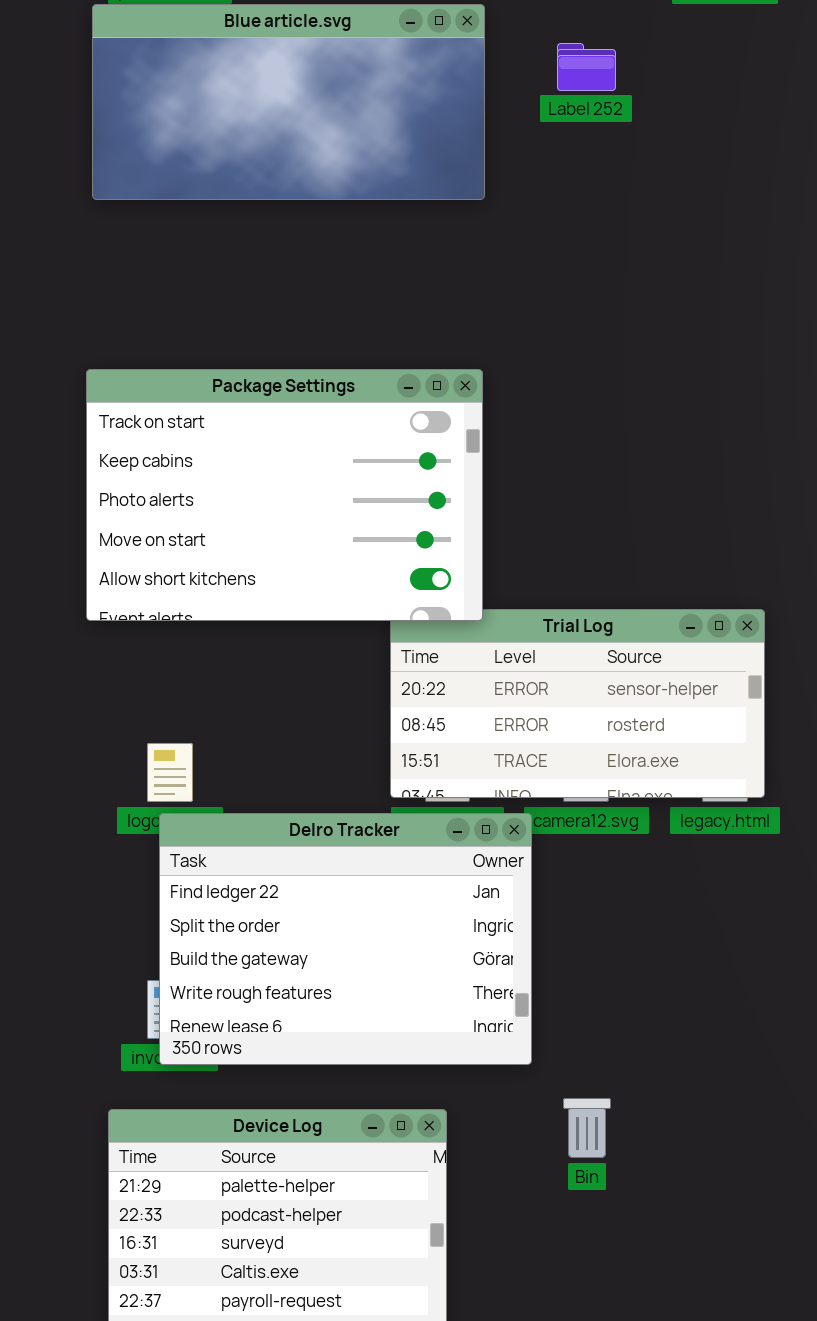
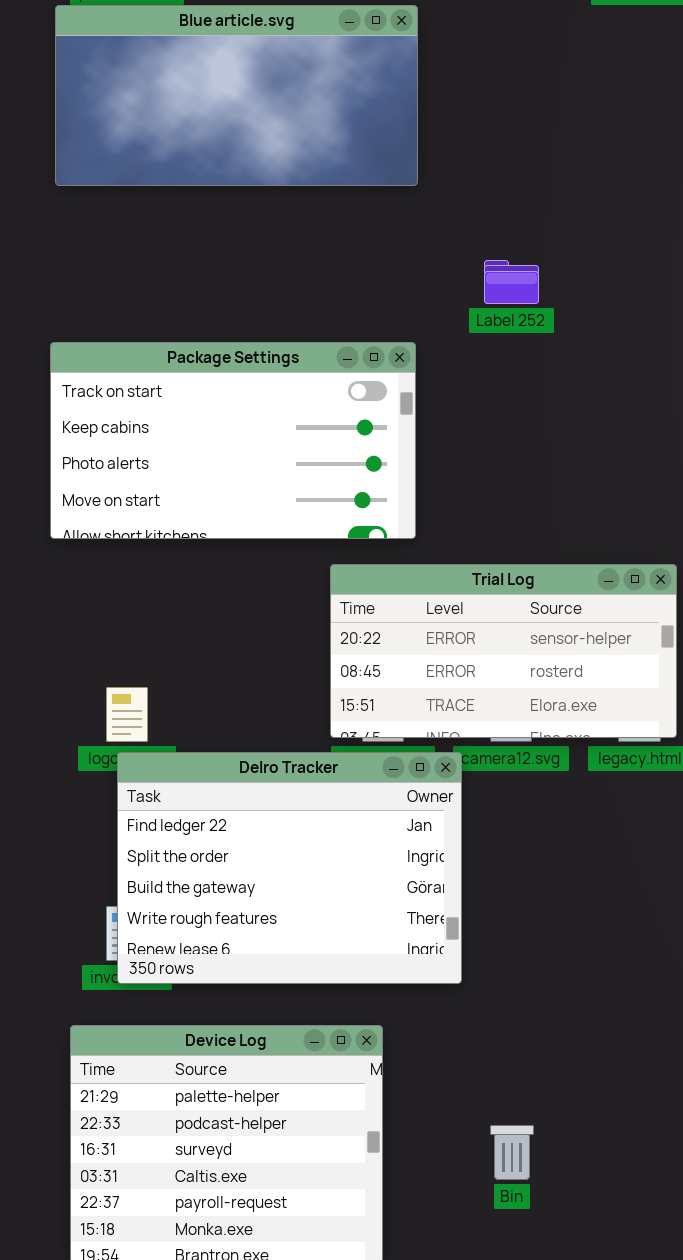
Label 252: [557,43,616,91] -> [484,260,539,304], moved
Package Settings: [86,369,483,621] -> [50,342,416,539], resized
Bin: [563,1098,611,1158] -> [490,1125,534,1180], moved

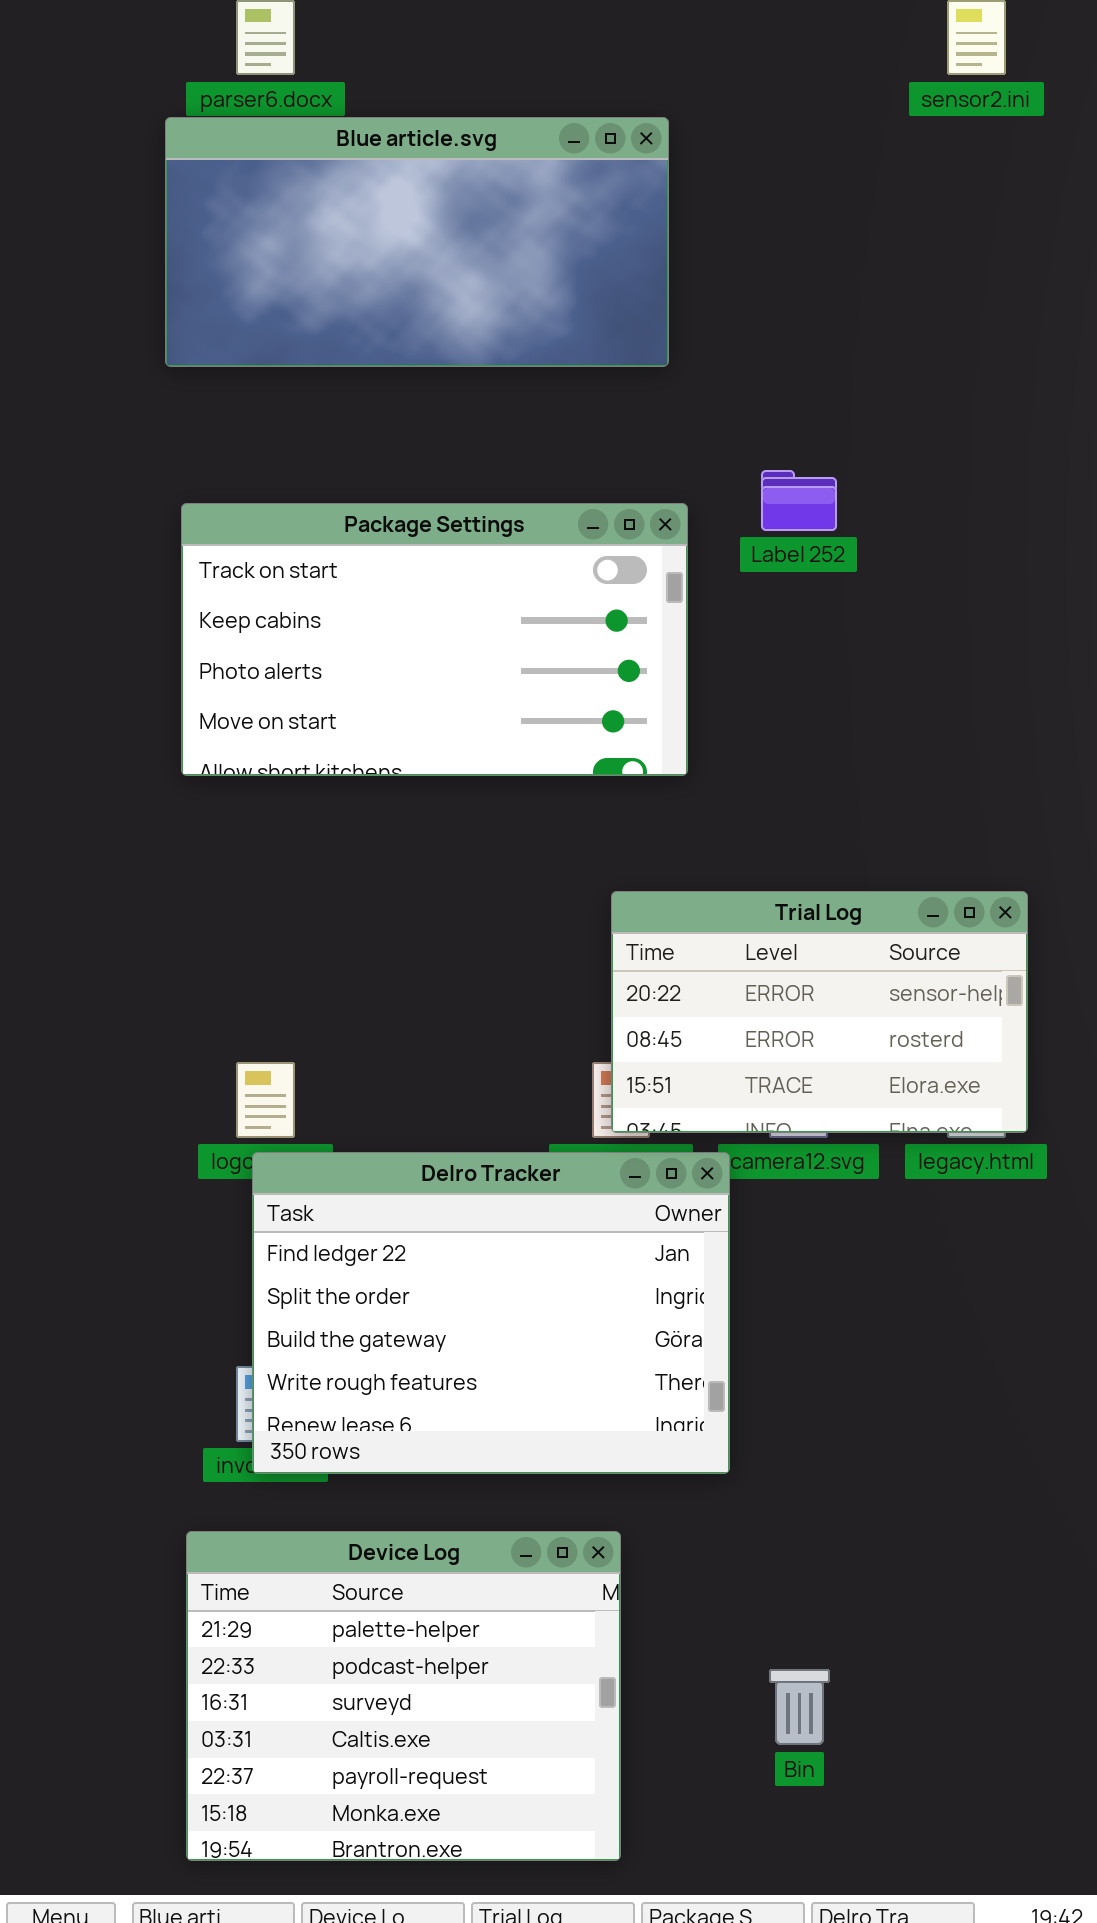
Package Settings: [50,342,416,539] -> [181,503,688,776], moved
Trial Log: [330,564,677,738] -> [611,891,1028,1133], resized

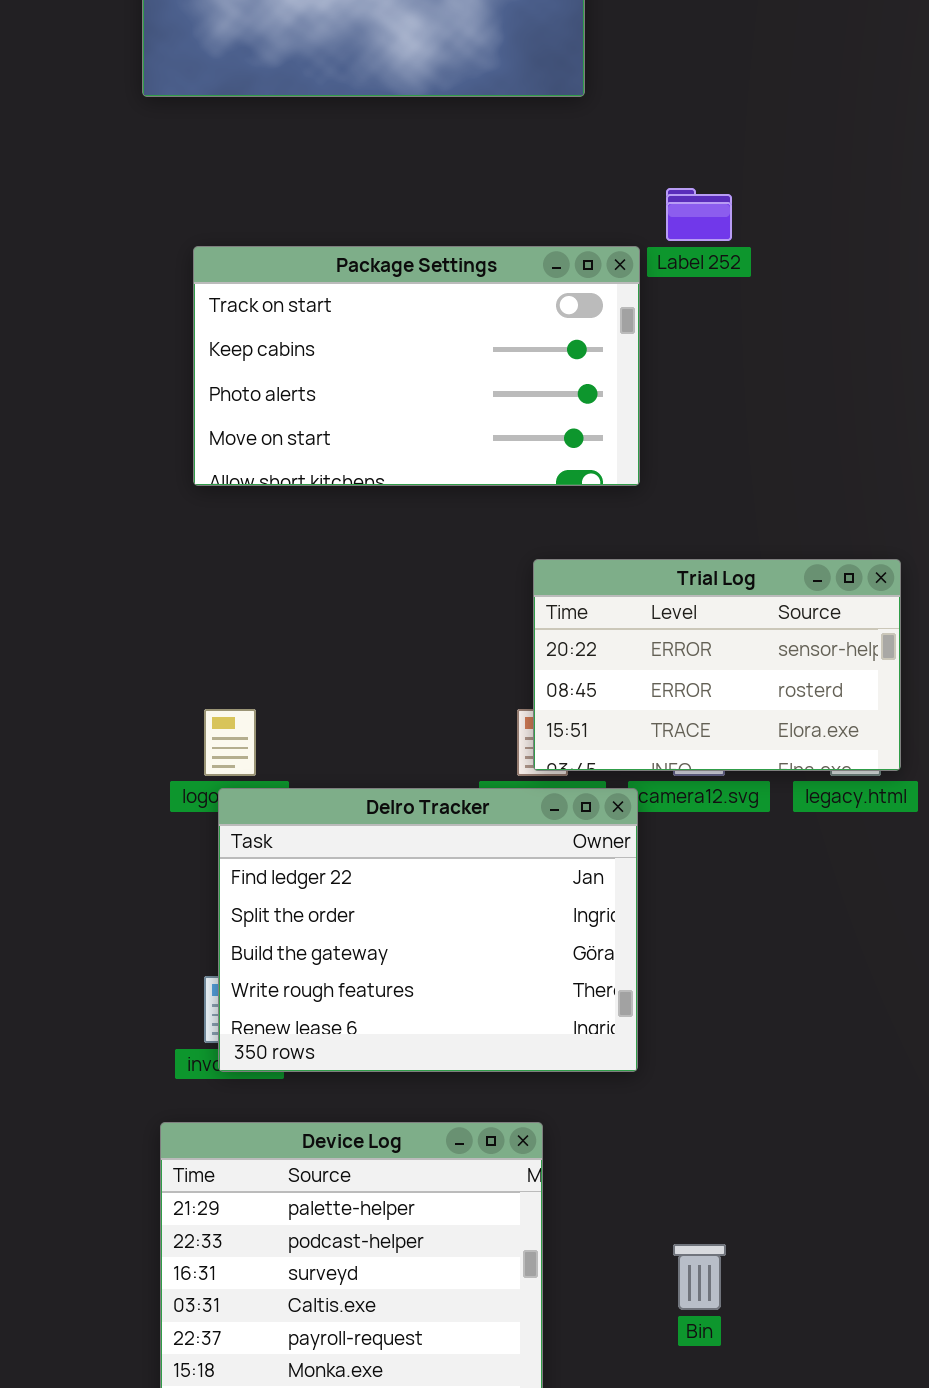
Package Settings: [181,503,688,776] -> [193,246,640,486], moved

